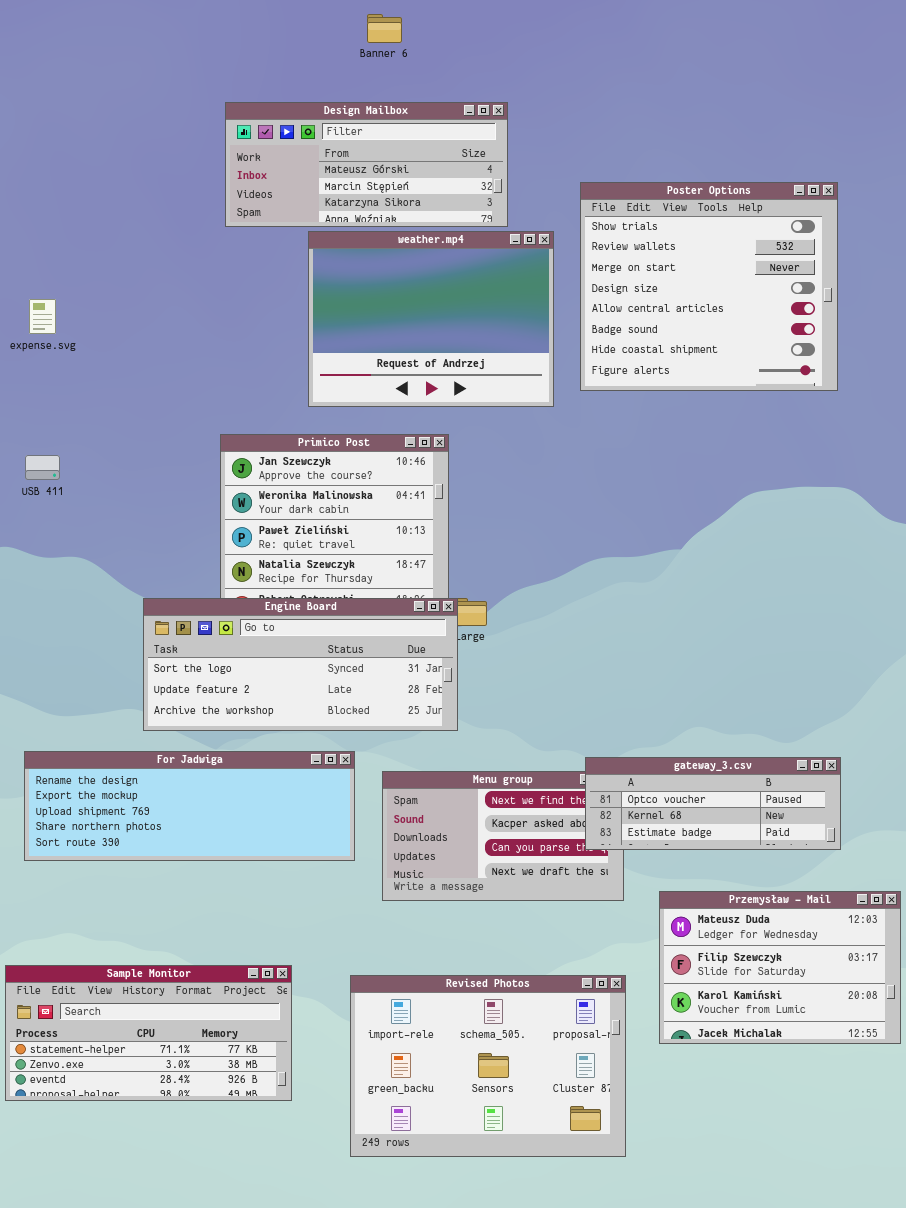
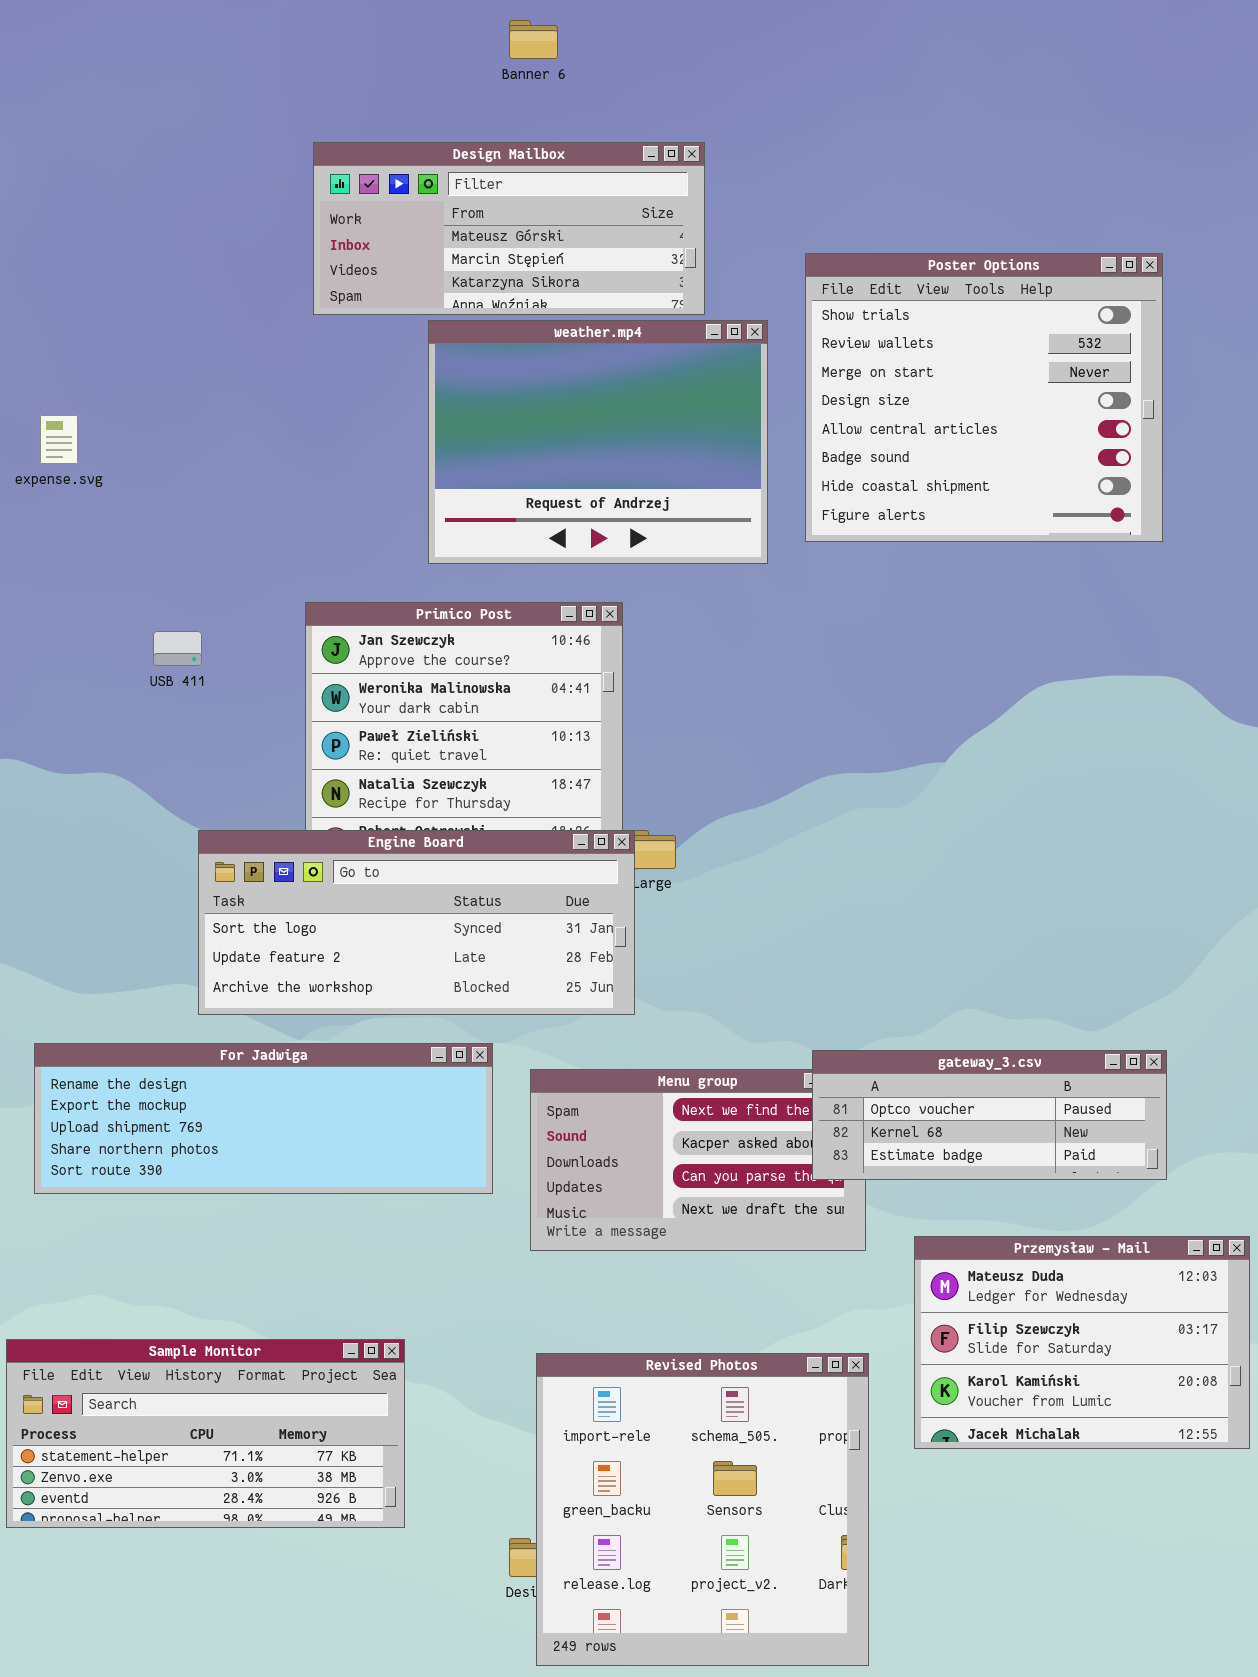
USB 411: [25,455,60,480] -> [153,631,202,666], moved
Revised Photos: [350,975,626,1157] -> [536,1353,869,1666], resized

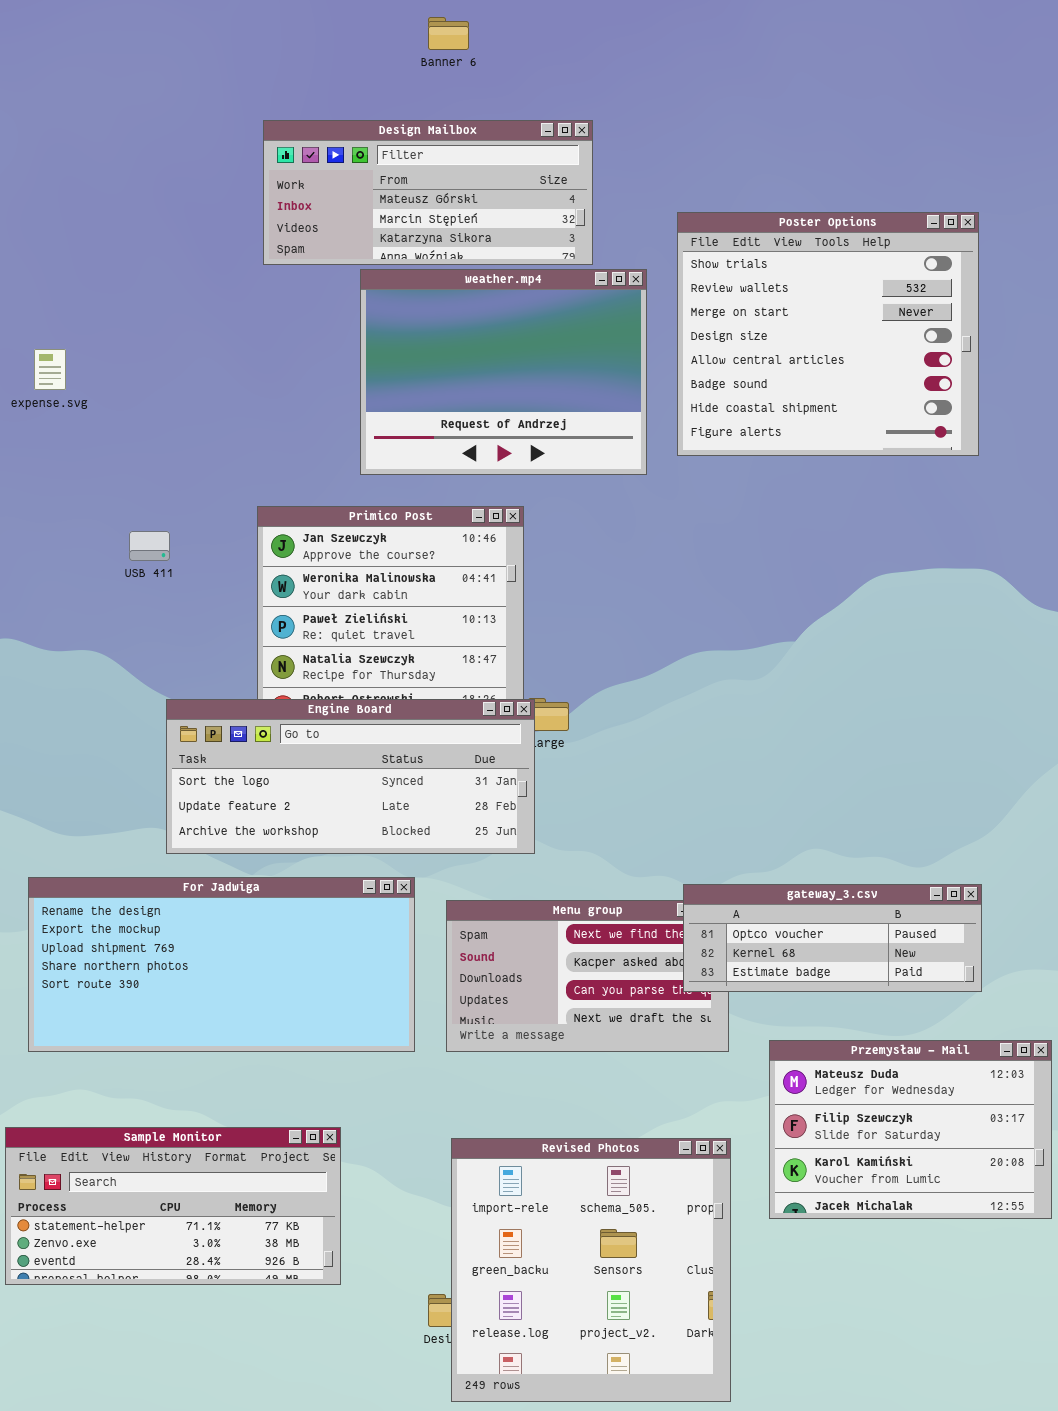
For Jadwiga: [34,1043,493,1194] -> [28,877,415,1052], resized

